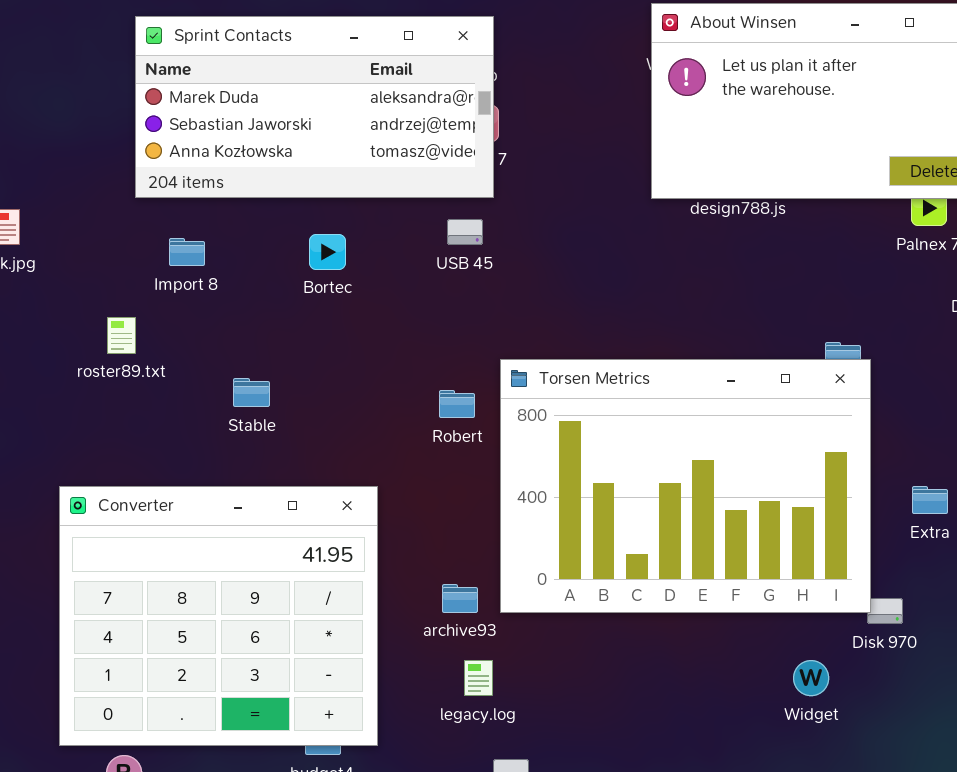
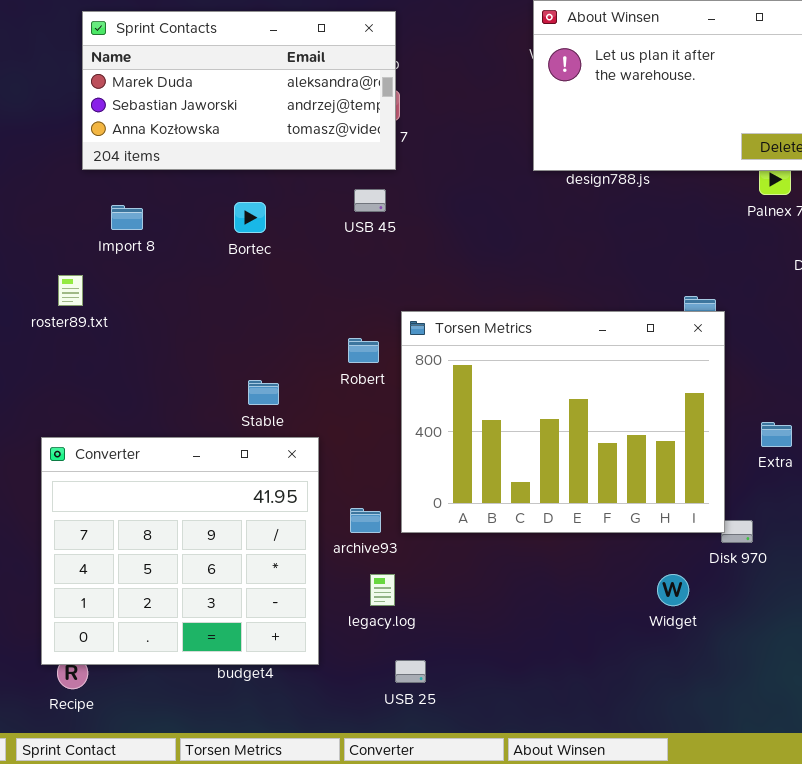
Stable: [233,378,270,407] -> [248,380,279,405], moved
Converter: [59,486,378,746] -> [41,437,319,665], moved

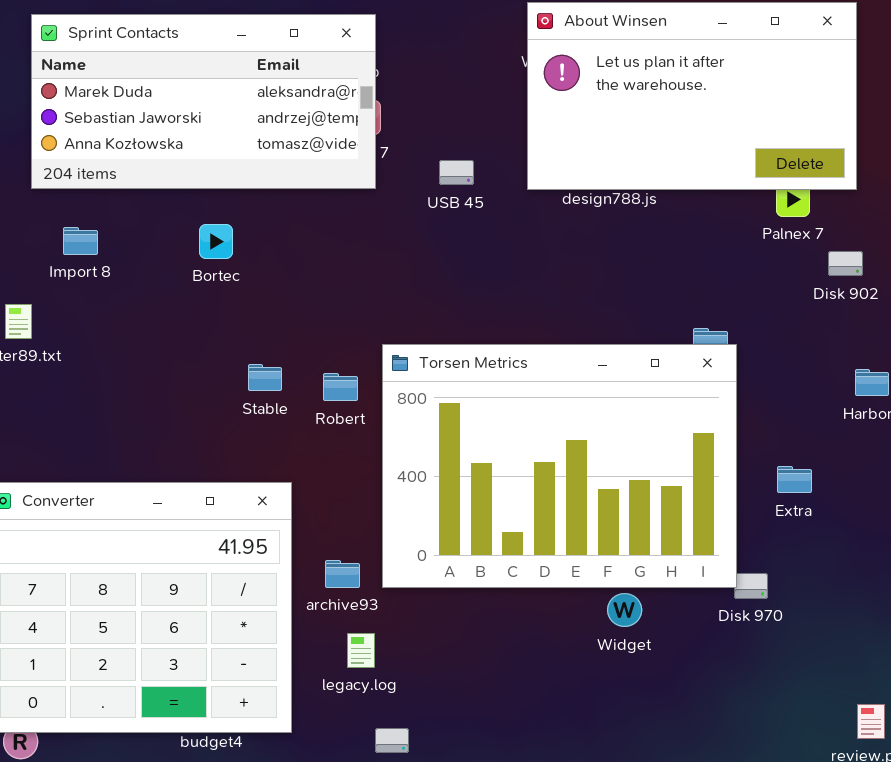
USB 45: [354,189,386,212] -> [439,160,474,185], moved
Stable: [248,380,279,405] -> [248,364,282,391], moved
Widget: [657,574,689,606] -> [607,593,642,627], moved

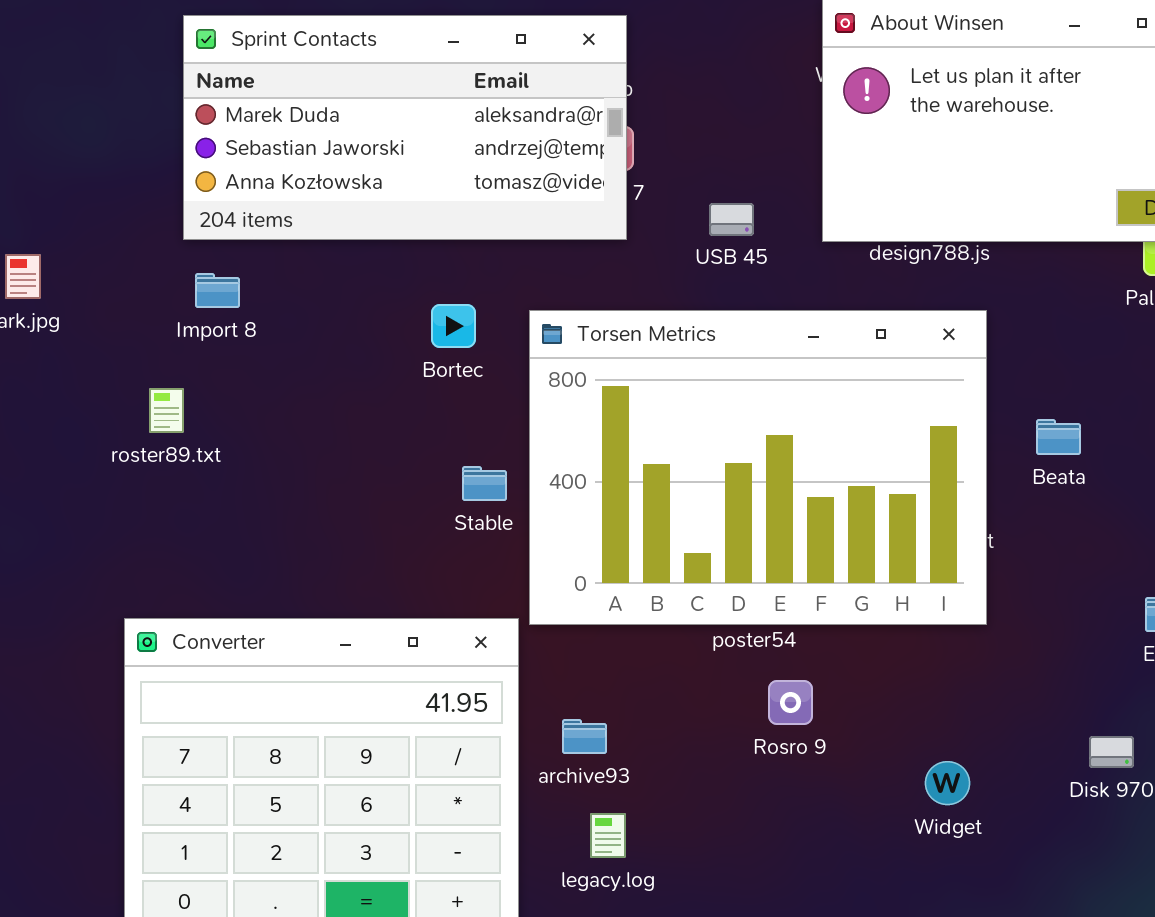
Bortec: [199,224,233,259] -> [431,304,476,348], moved
Import 8: [63,227,98,255] -> [195,273,240,308], moved
Torsen Metrics: [382,344,737,588] -> [529,310,987,625], moved

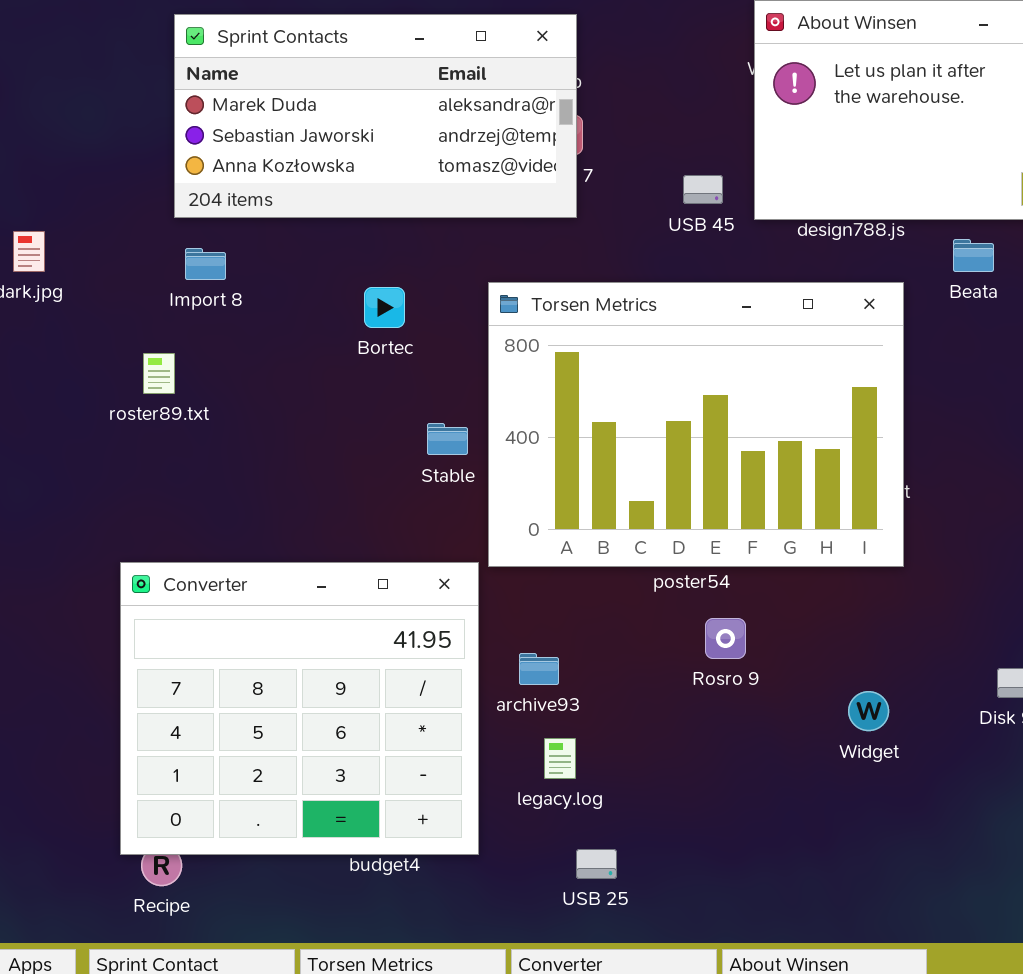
USB 45: [709,203,754,236] -> [683,175,723,204], moved
Bortec: [431,304,476,348] -> [364,287,405,328], moved
Beata: [1036,419,1081,455] -> [953,239,994,272], moved

